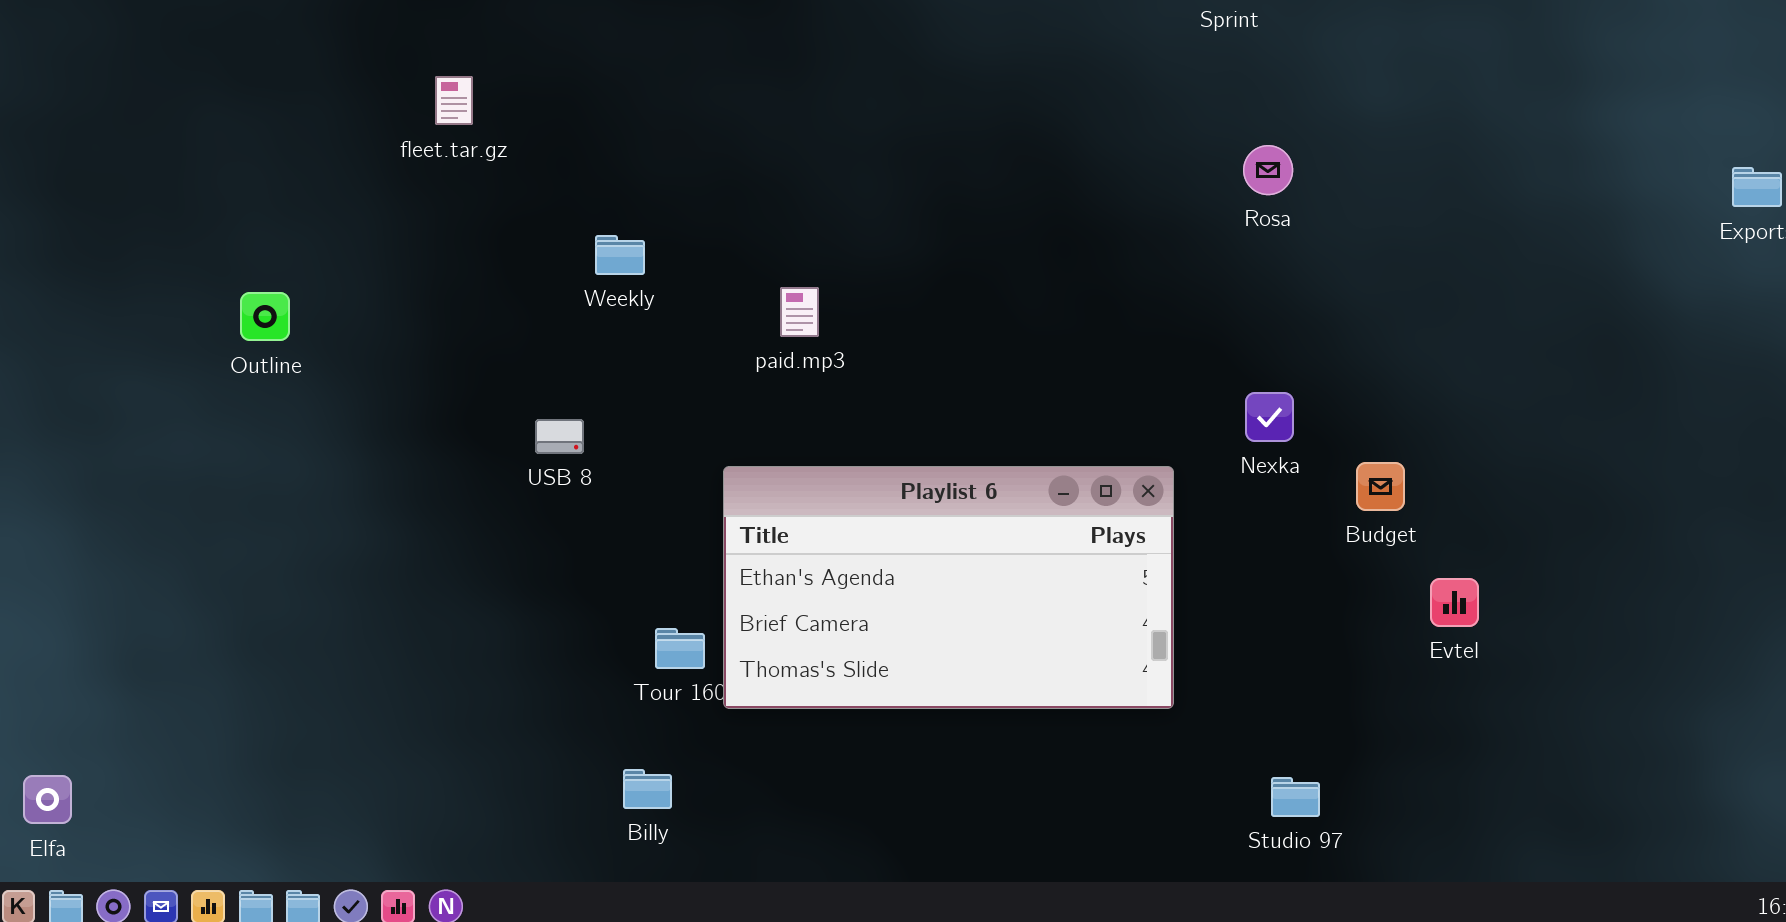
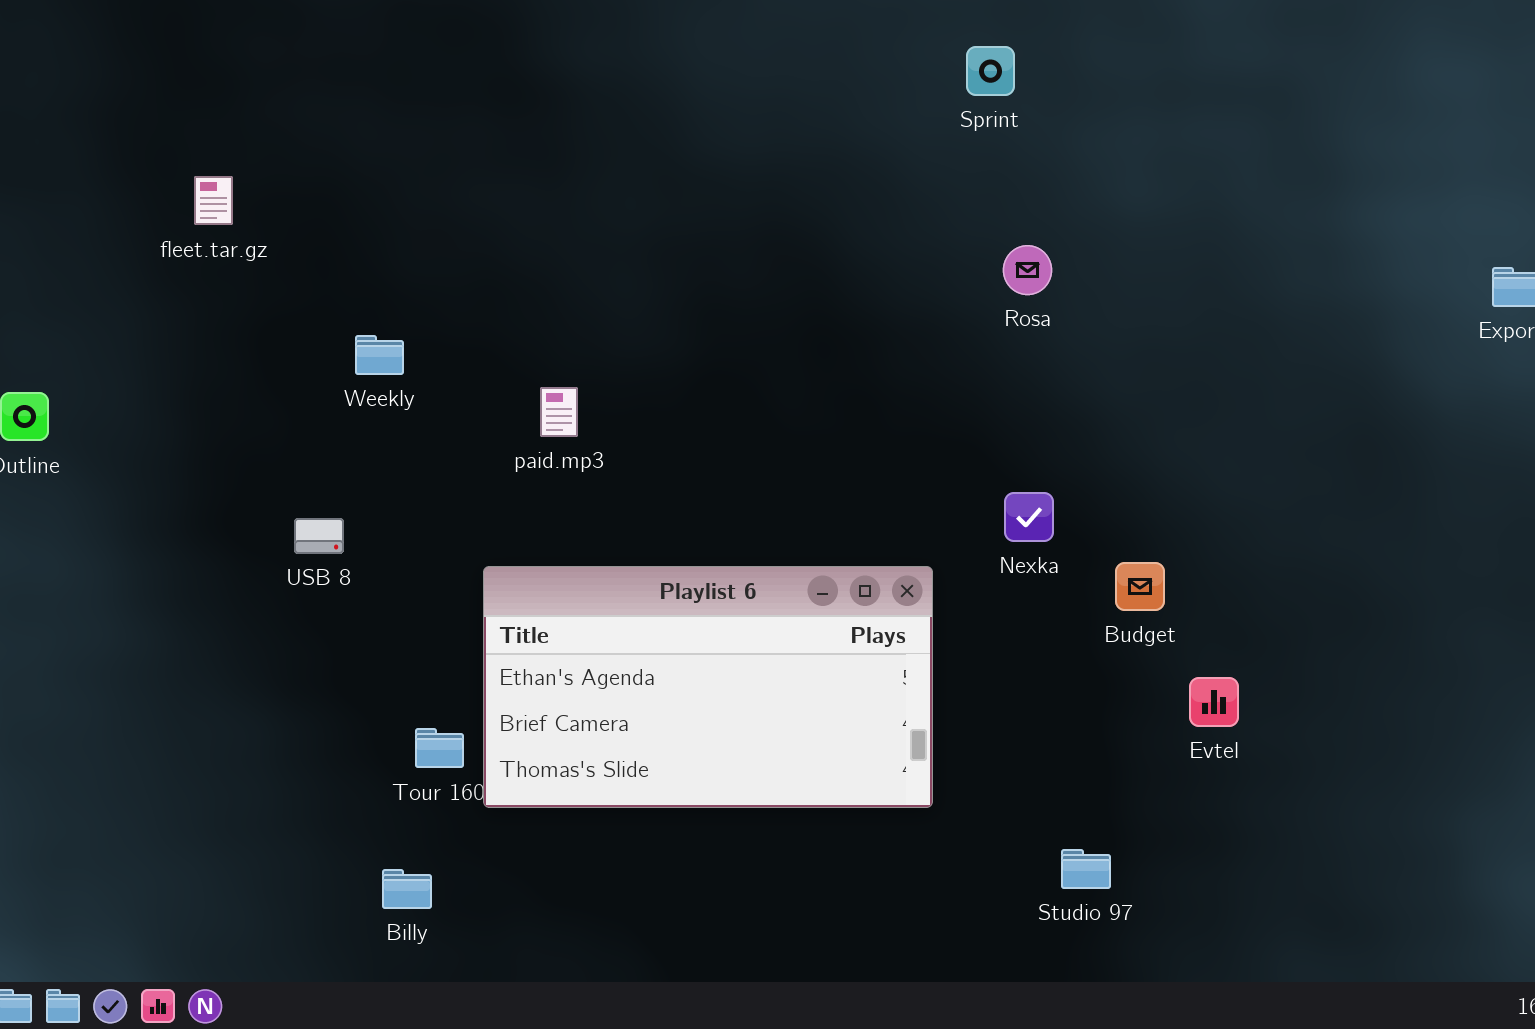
Studio 97: [1271,777,1320,817] -> [1061,849,1111,889], moved

